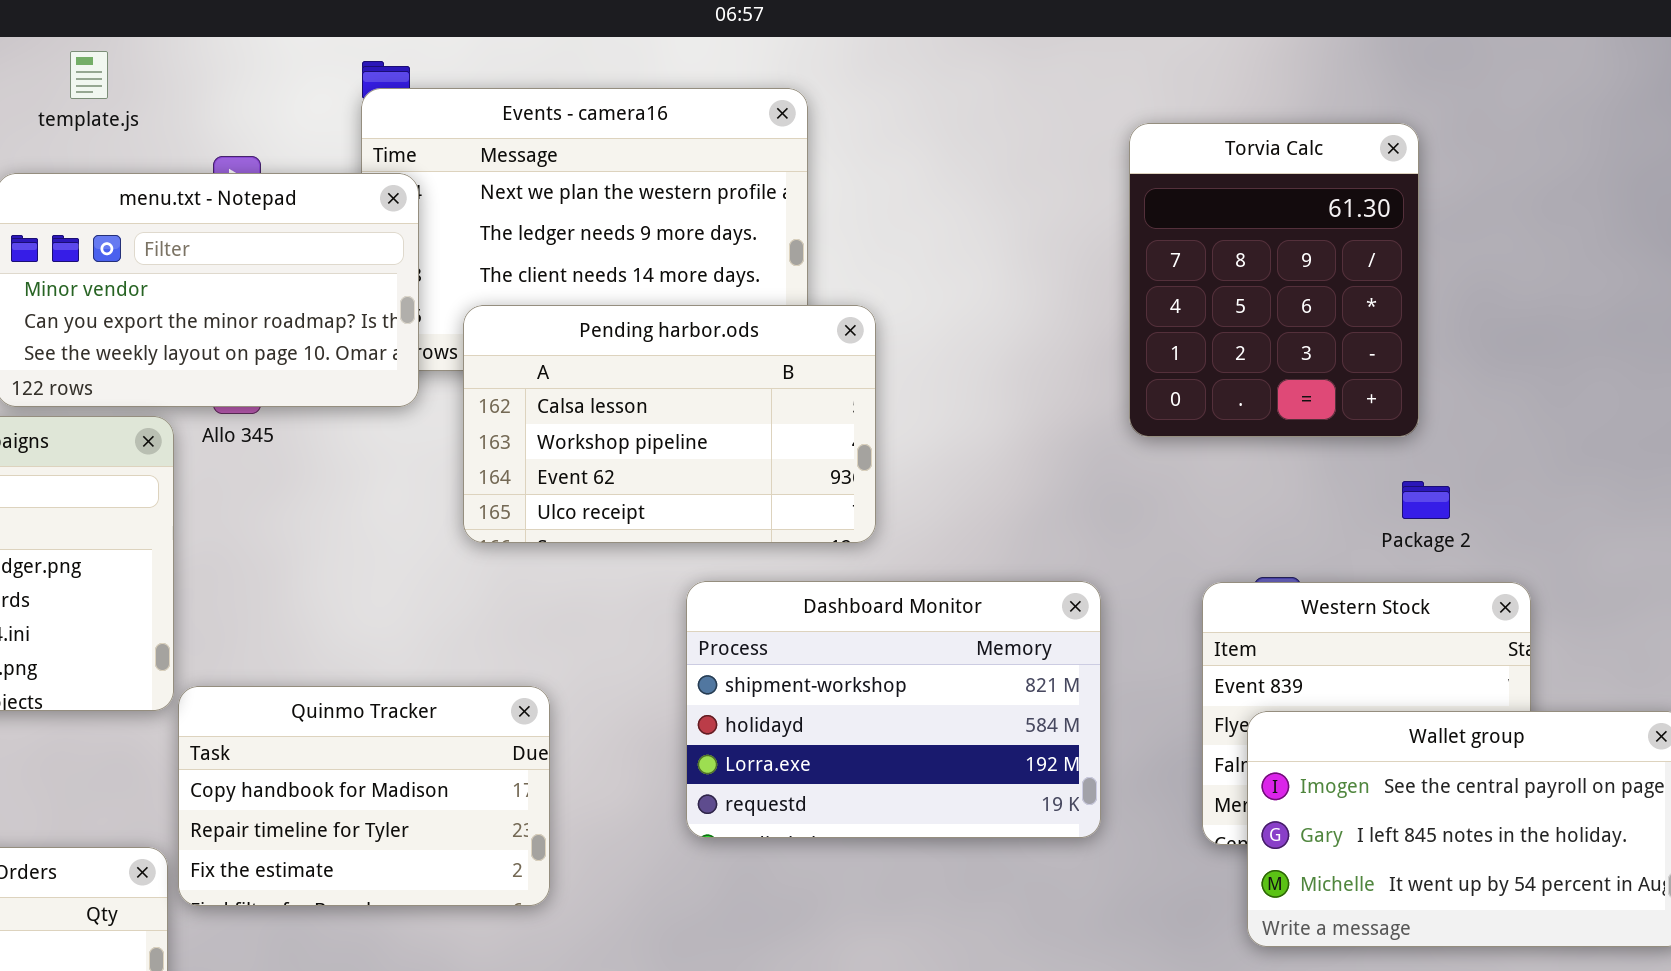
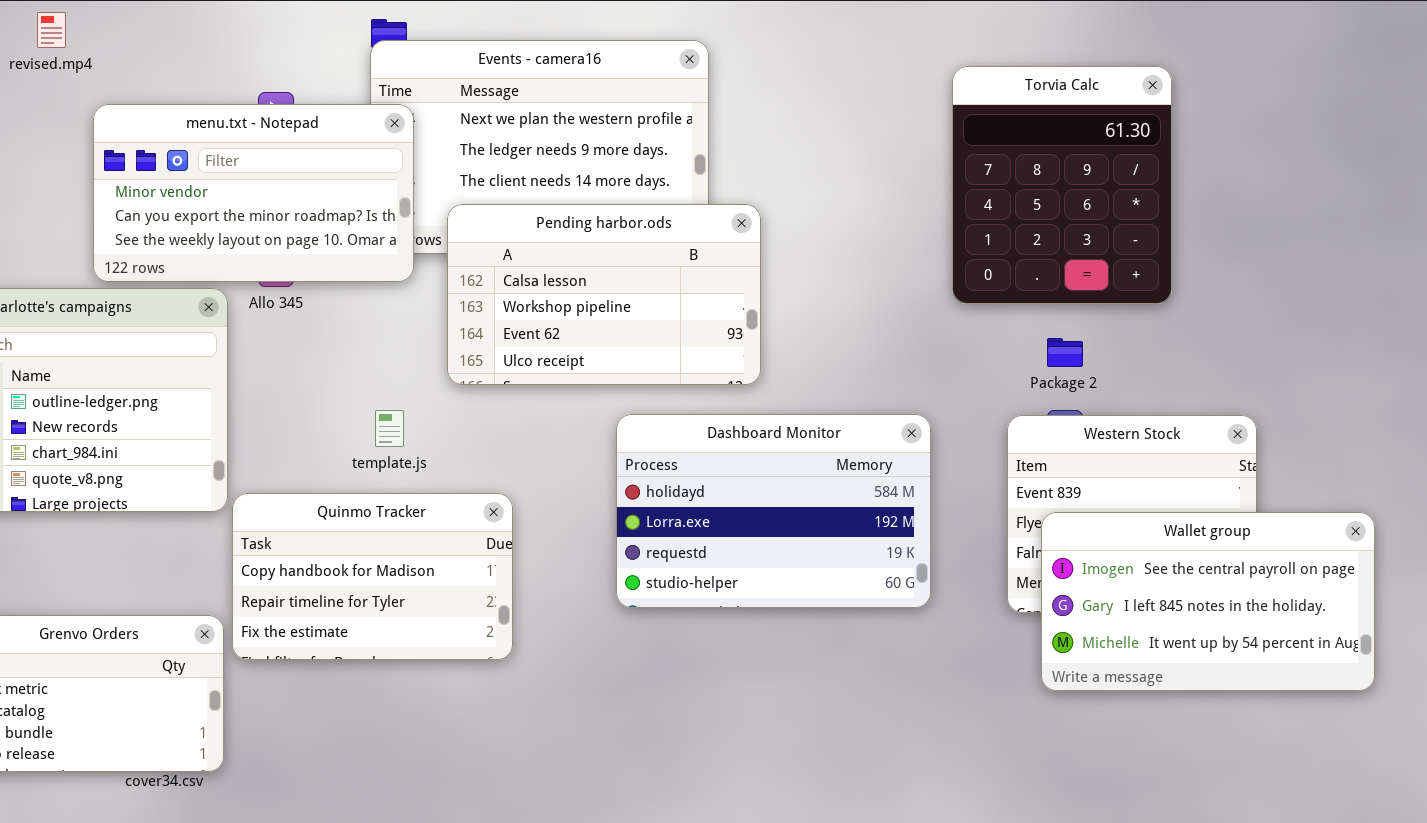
template.js: [70,51,108,99] -> [375,410,404,447], moved
Package 2: [1402,481,1450,519] -> [1047,338,1083,367], moved
Dashboard Monitor: [686,581,1101,838] -> [616,414,931,608], scrolled down 1 row

